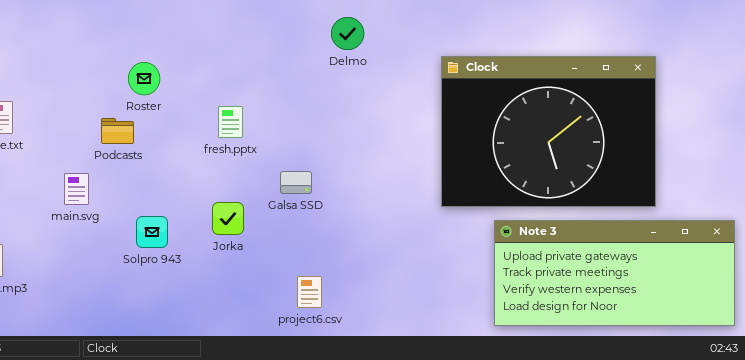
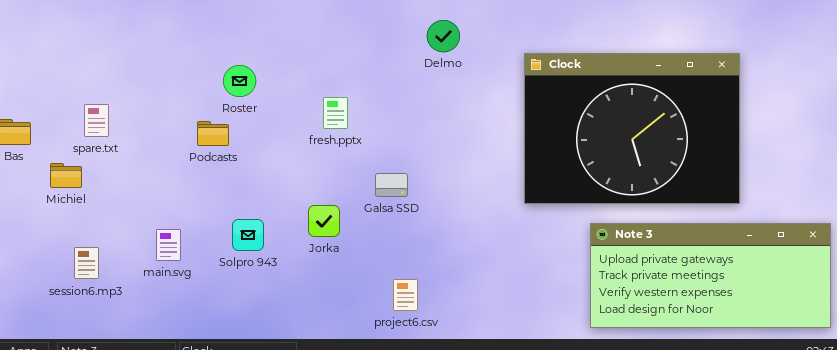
Clock: [441,56,656,207] -> [524,53,740,204], moved
fresh.pptx: [218,106,243,138] -> [323,97,348,129], moved
main.svg: [64,173,89,205] -> [156,229,181,261], moved

